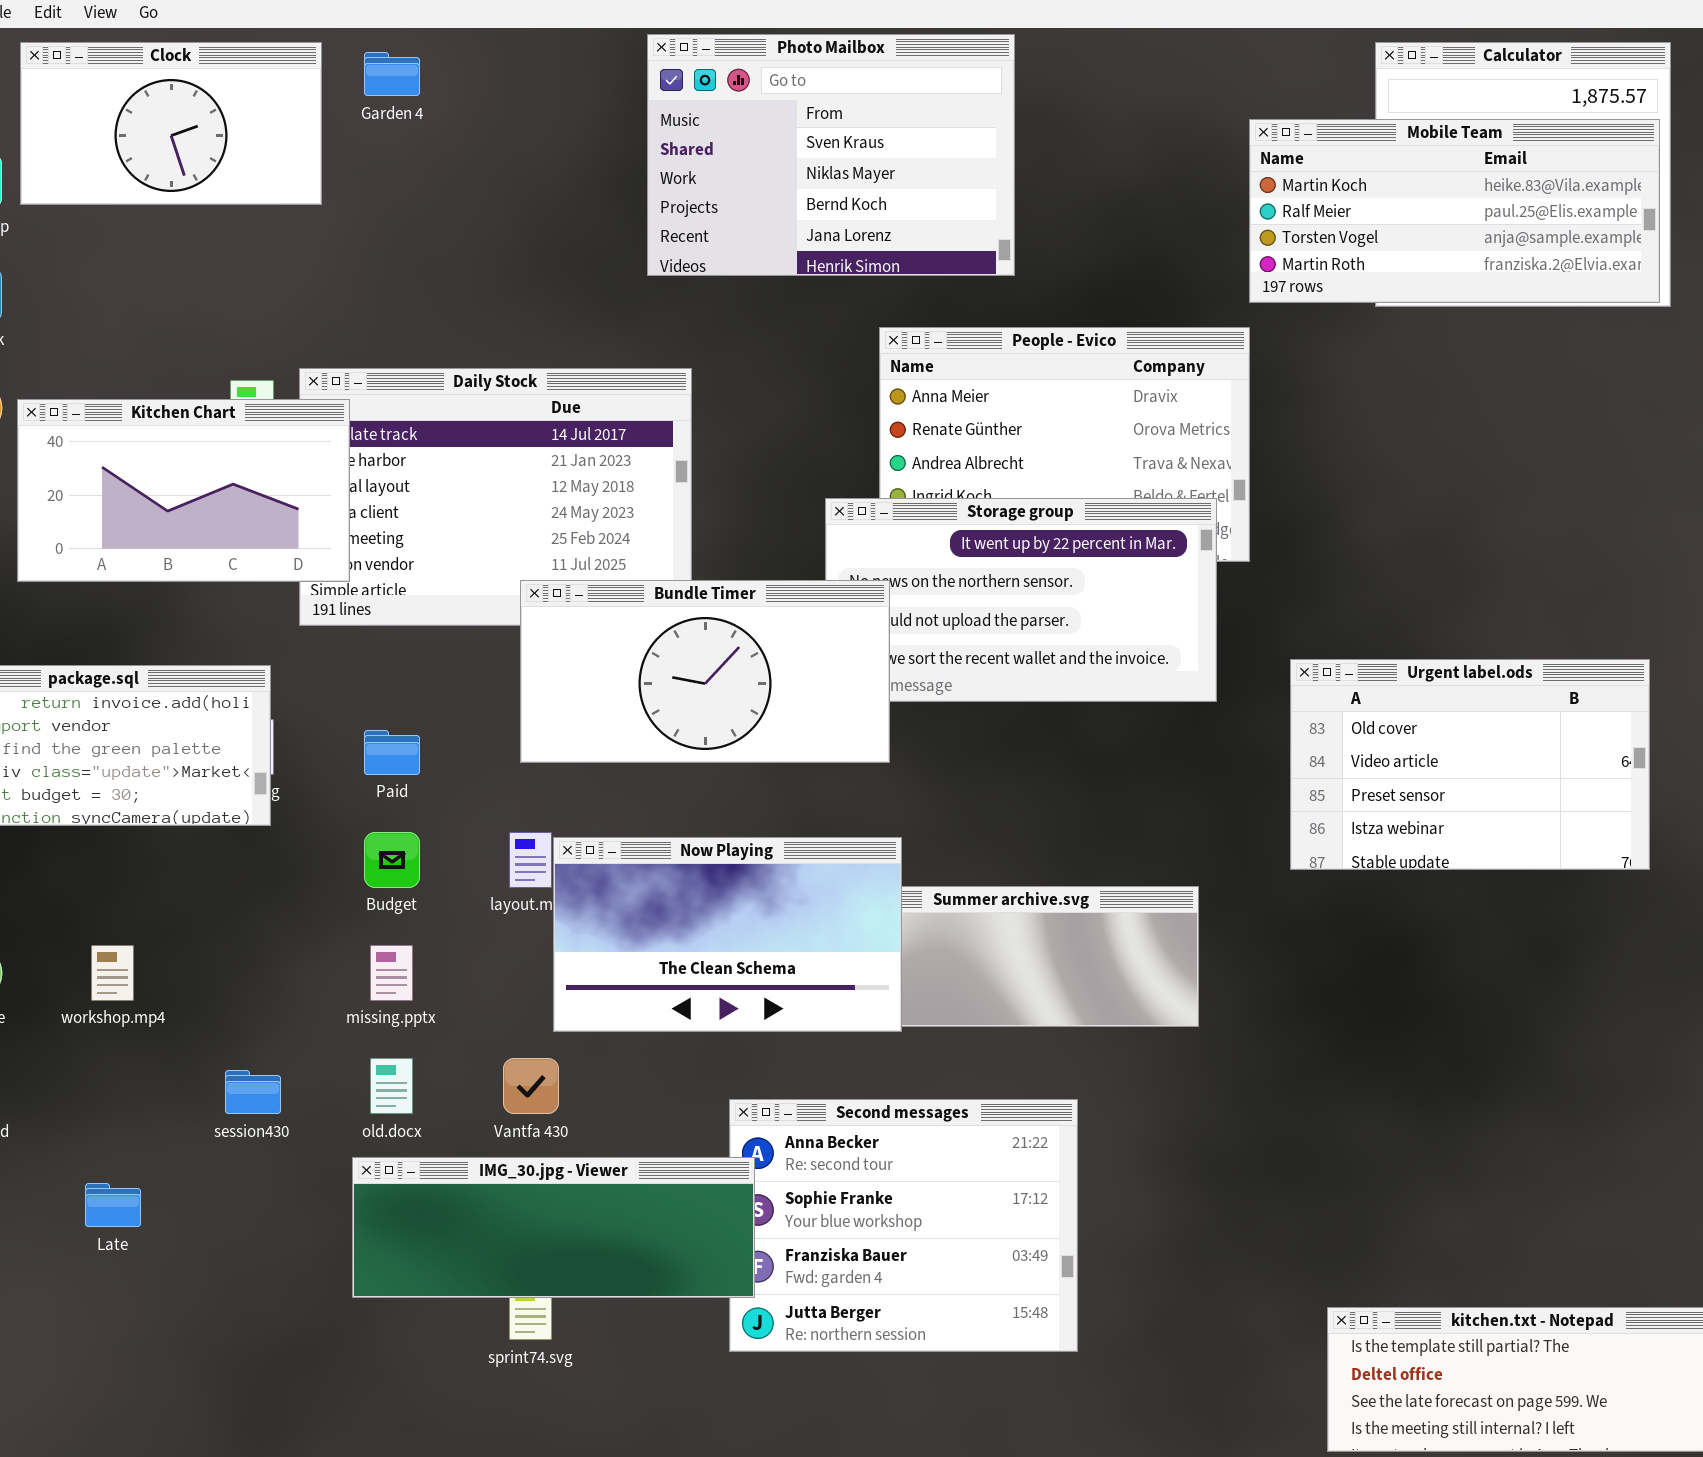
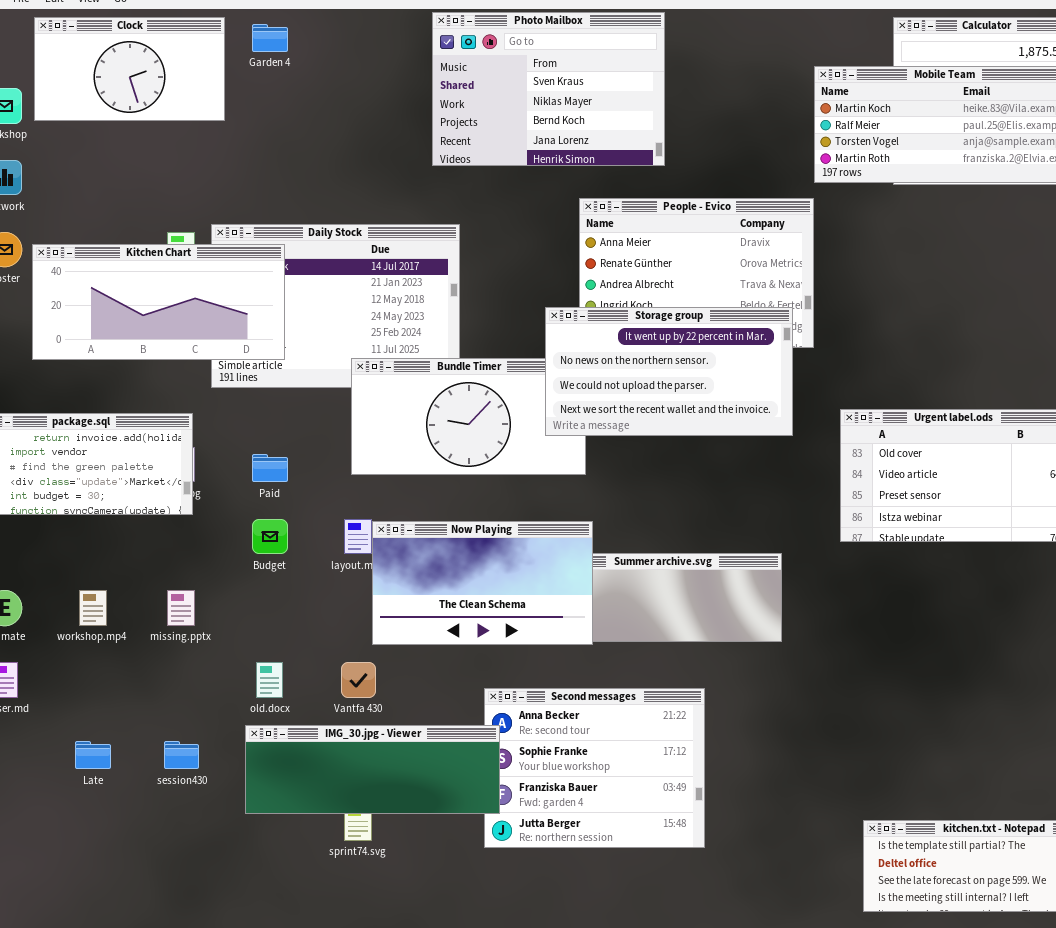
Kitchen Chart: [17,399,350,582] -> [32,244,285,360], resized
Storage group: [825,498,1217,702] -> [545,307,793,436], raised
missing.pptx: [370,945,413,1001] -> [167,590,195,626], moved
session430: [225,1070,281,1114] -> [164,741,199,769], moved

